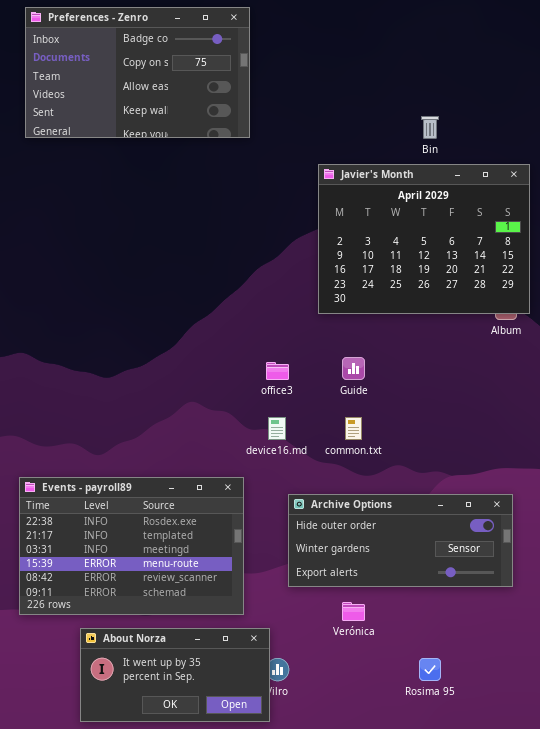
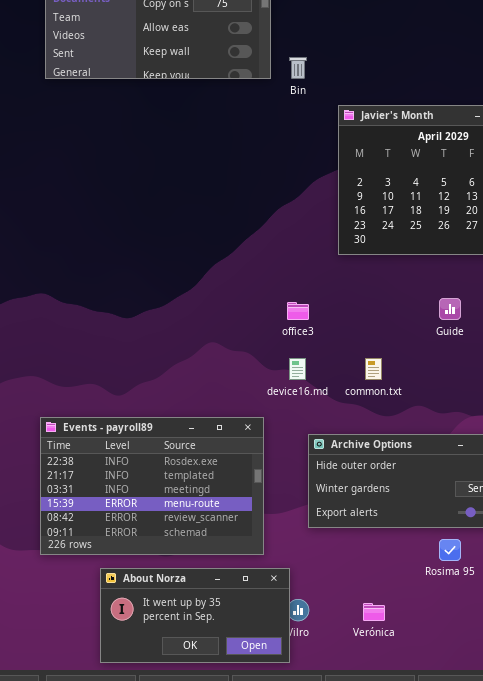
Bin: [421,116,439,139] -> [289,57,307,79], moved
Guide: [342,357,365,380] -> [439,298,461,320], moved
Verónica: [342,602,365,621] -> [363,603,385,621], moved
Rosima 95: [419,658,441,681] -> [439,539,461,561], moved

